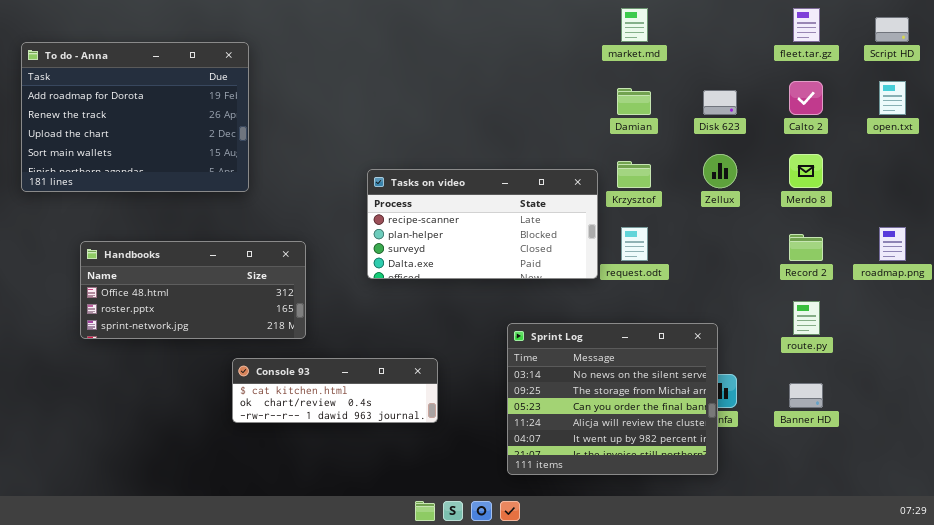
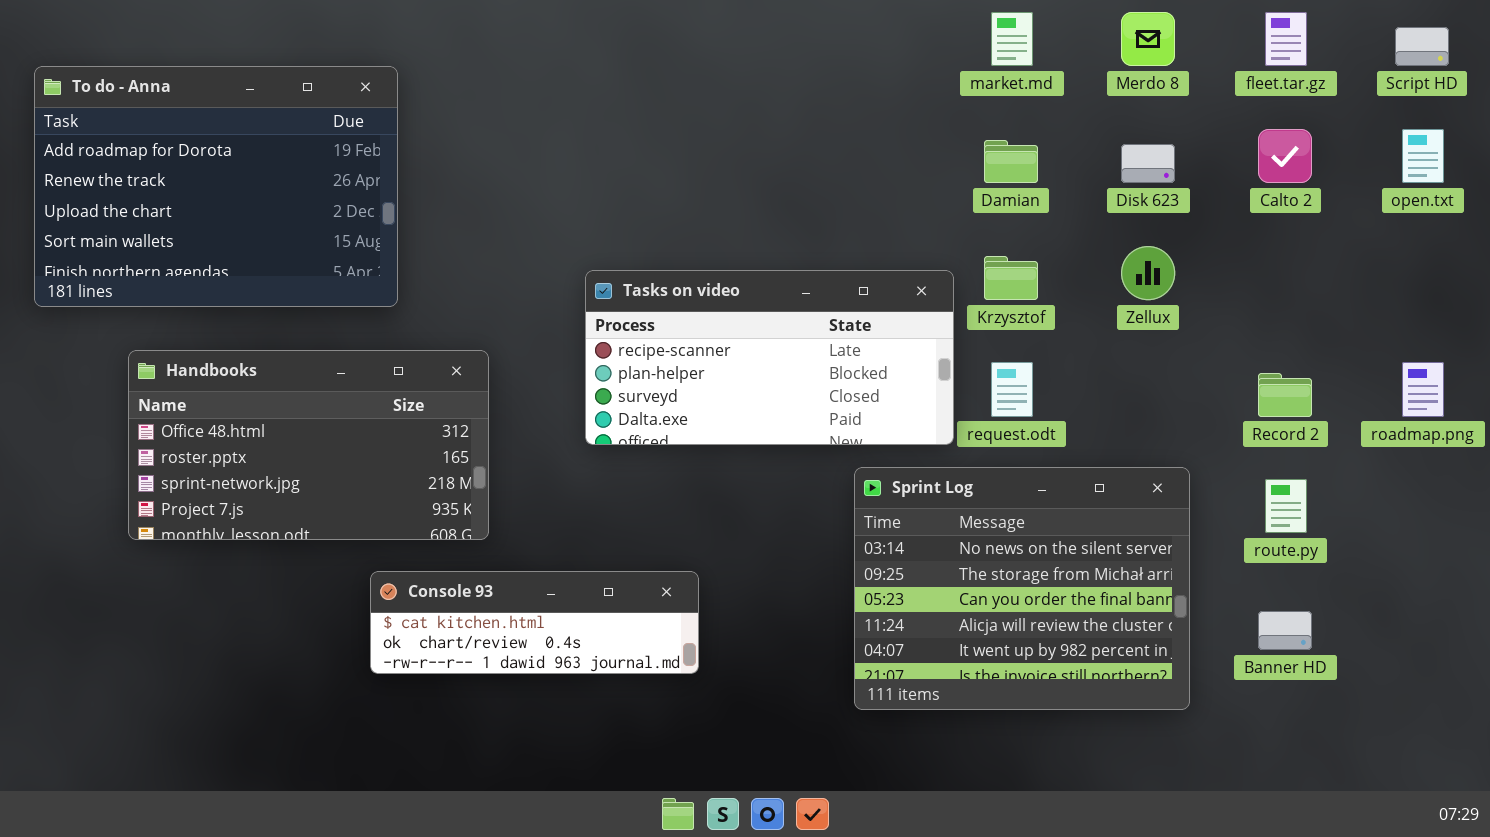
Merdo 8: [789,154,823,188] -> [1121,12,1175,66], moved
Handbooks: [80,241,306,339] -> [128,350,489,540], resized
Sprint Log: [507,323,718,475] -> [854,467,1190,710], moved

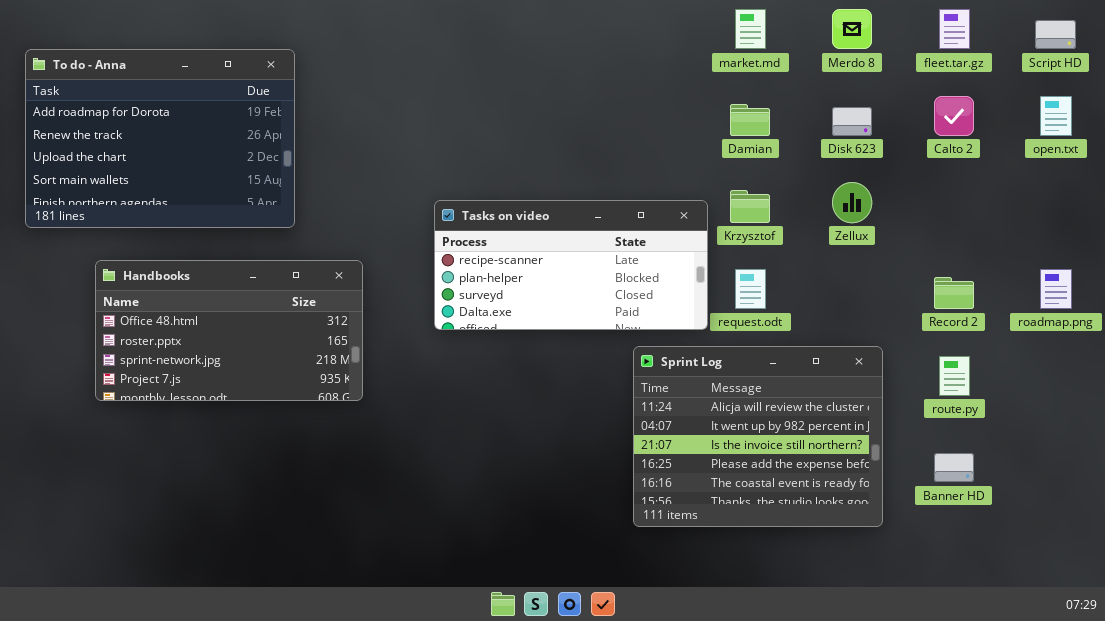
Sprint Log: [854,467,1190,710] -> [633,346,883,527], scrolled down 3 rows
Console 93: [370,571,699,674] -> none, closed

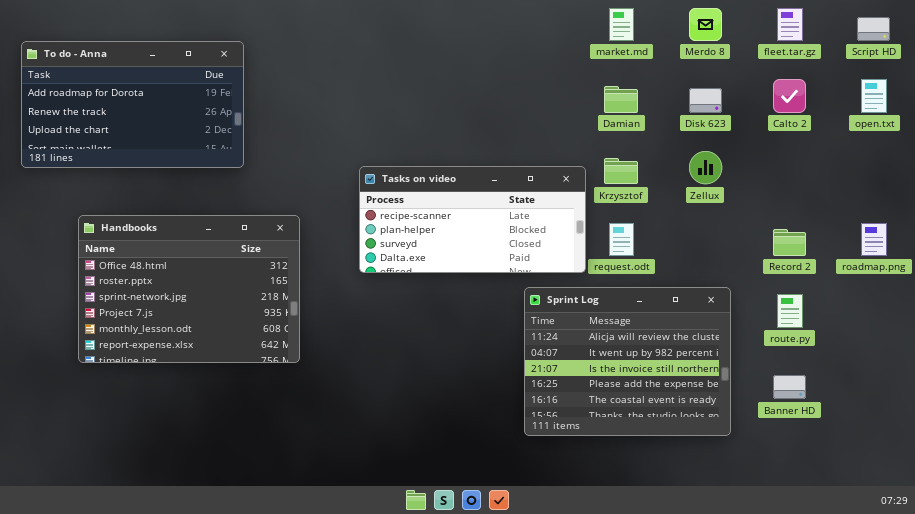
To do - Anna: [25,49,295,228] -> [21,41,244,168], resized
Handbooks: [95,260,363,401] -> [78,215,300,363], resized

